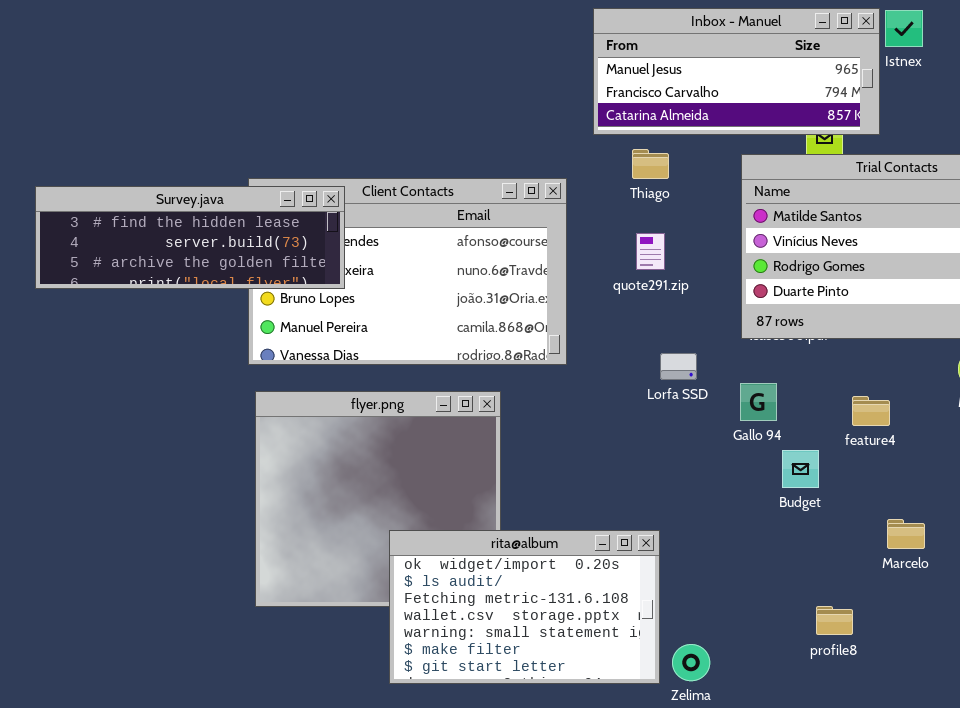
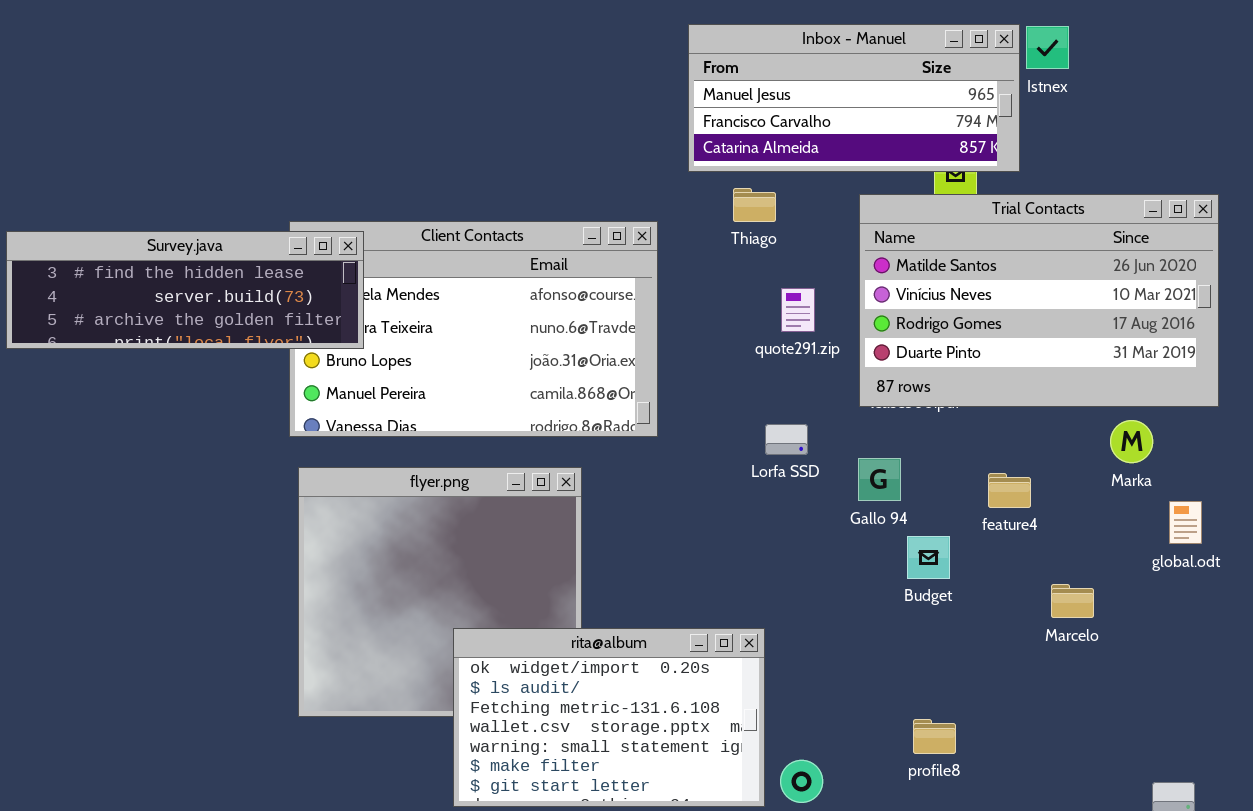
Survey.java: [35,186,345,289] -> [6,231,364,349], moved
quote291.zip: [636,233,665,270] -> [781,288,815,332], moved
Marcelo: [887,519,925,549] -> [1051,584,1094,618], moved
profile8: [816,606,853,635] -> [913,719,956,754], moved

